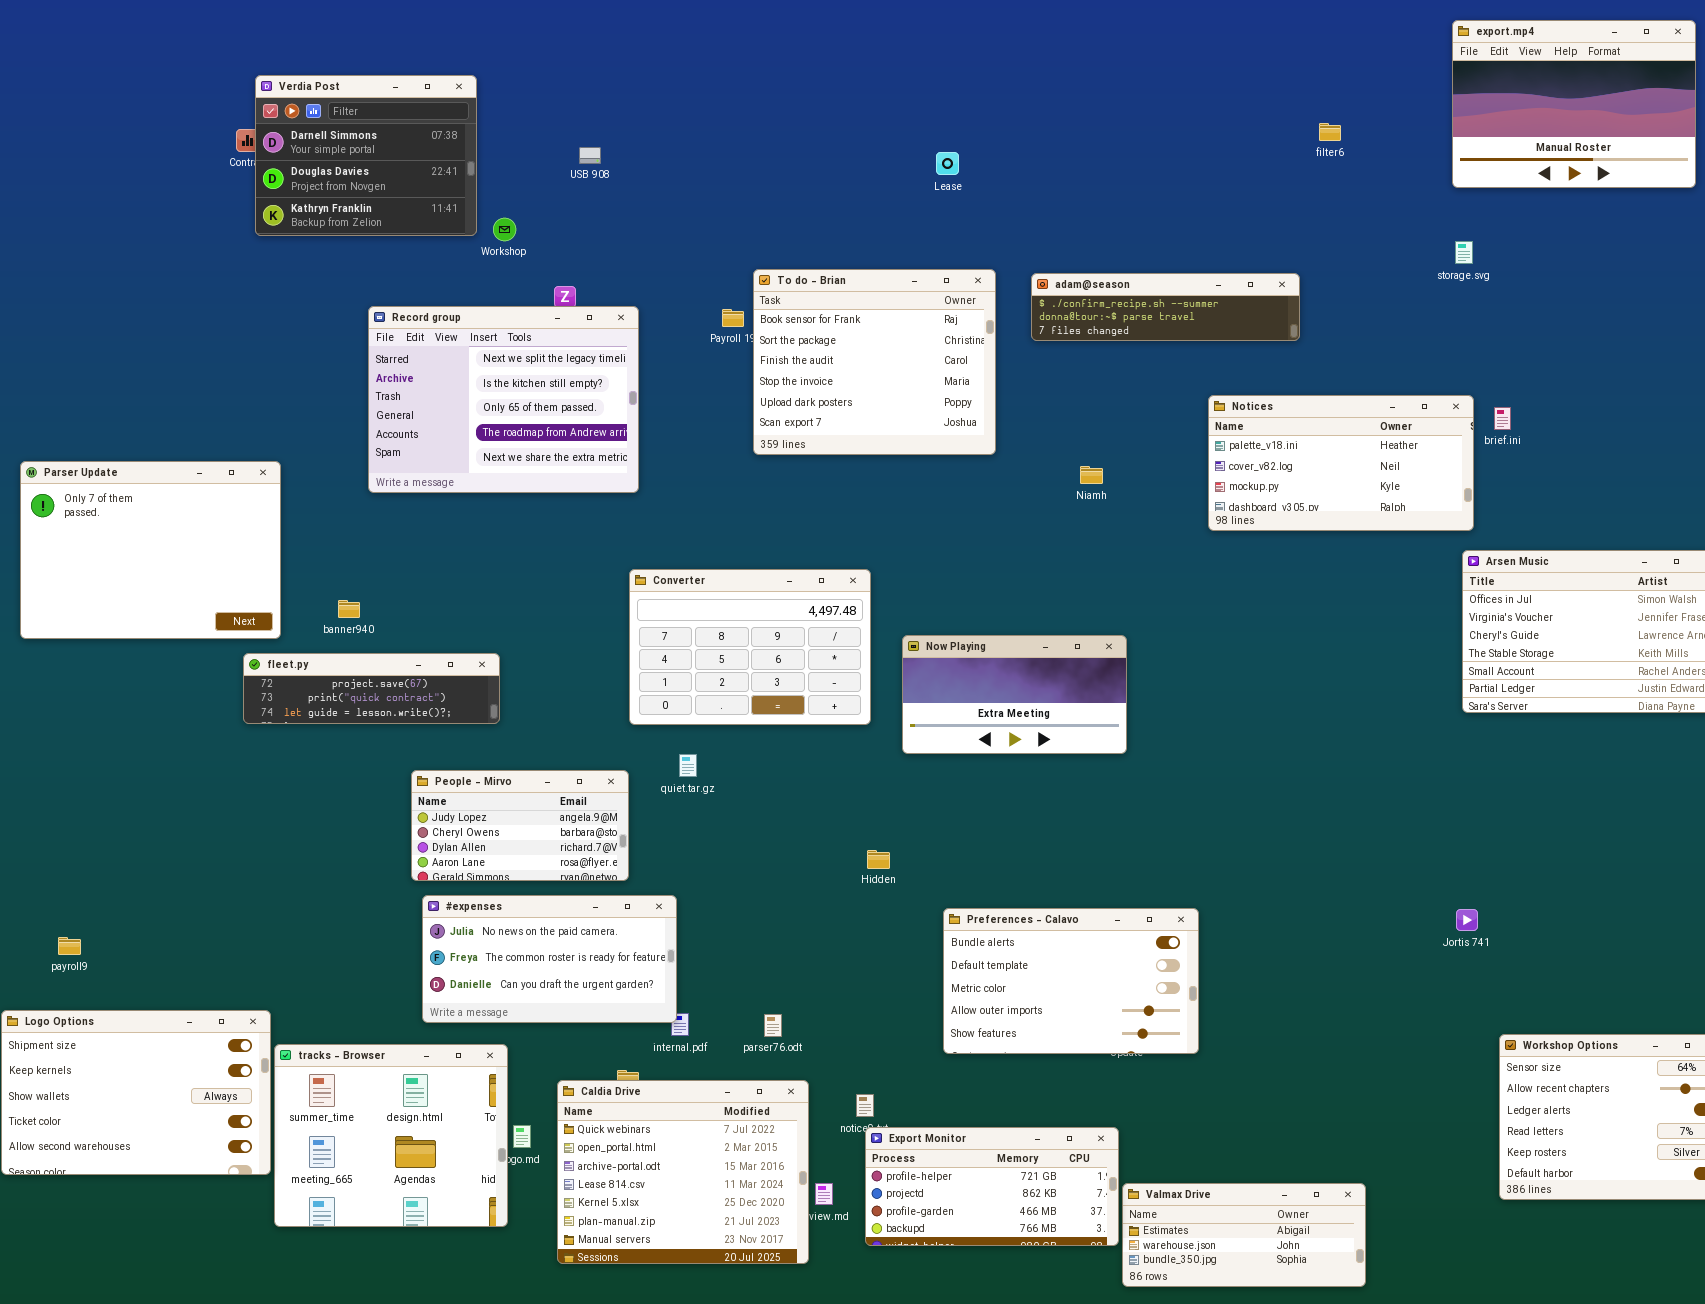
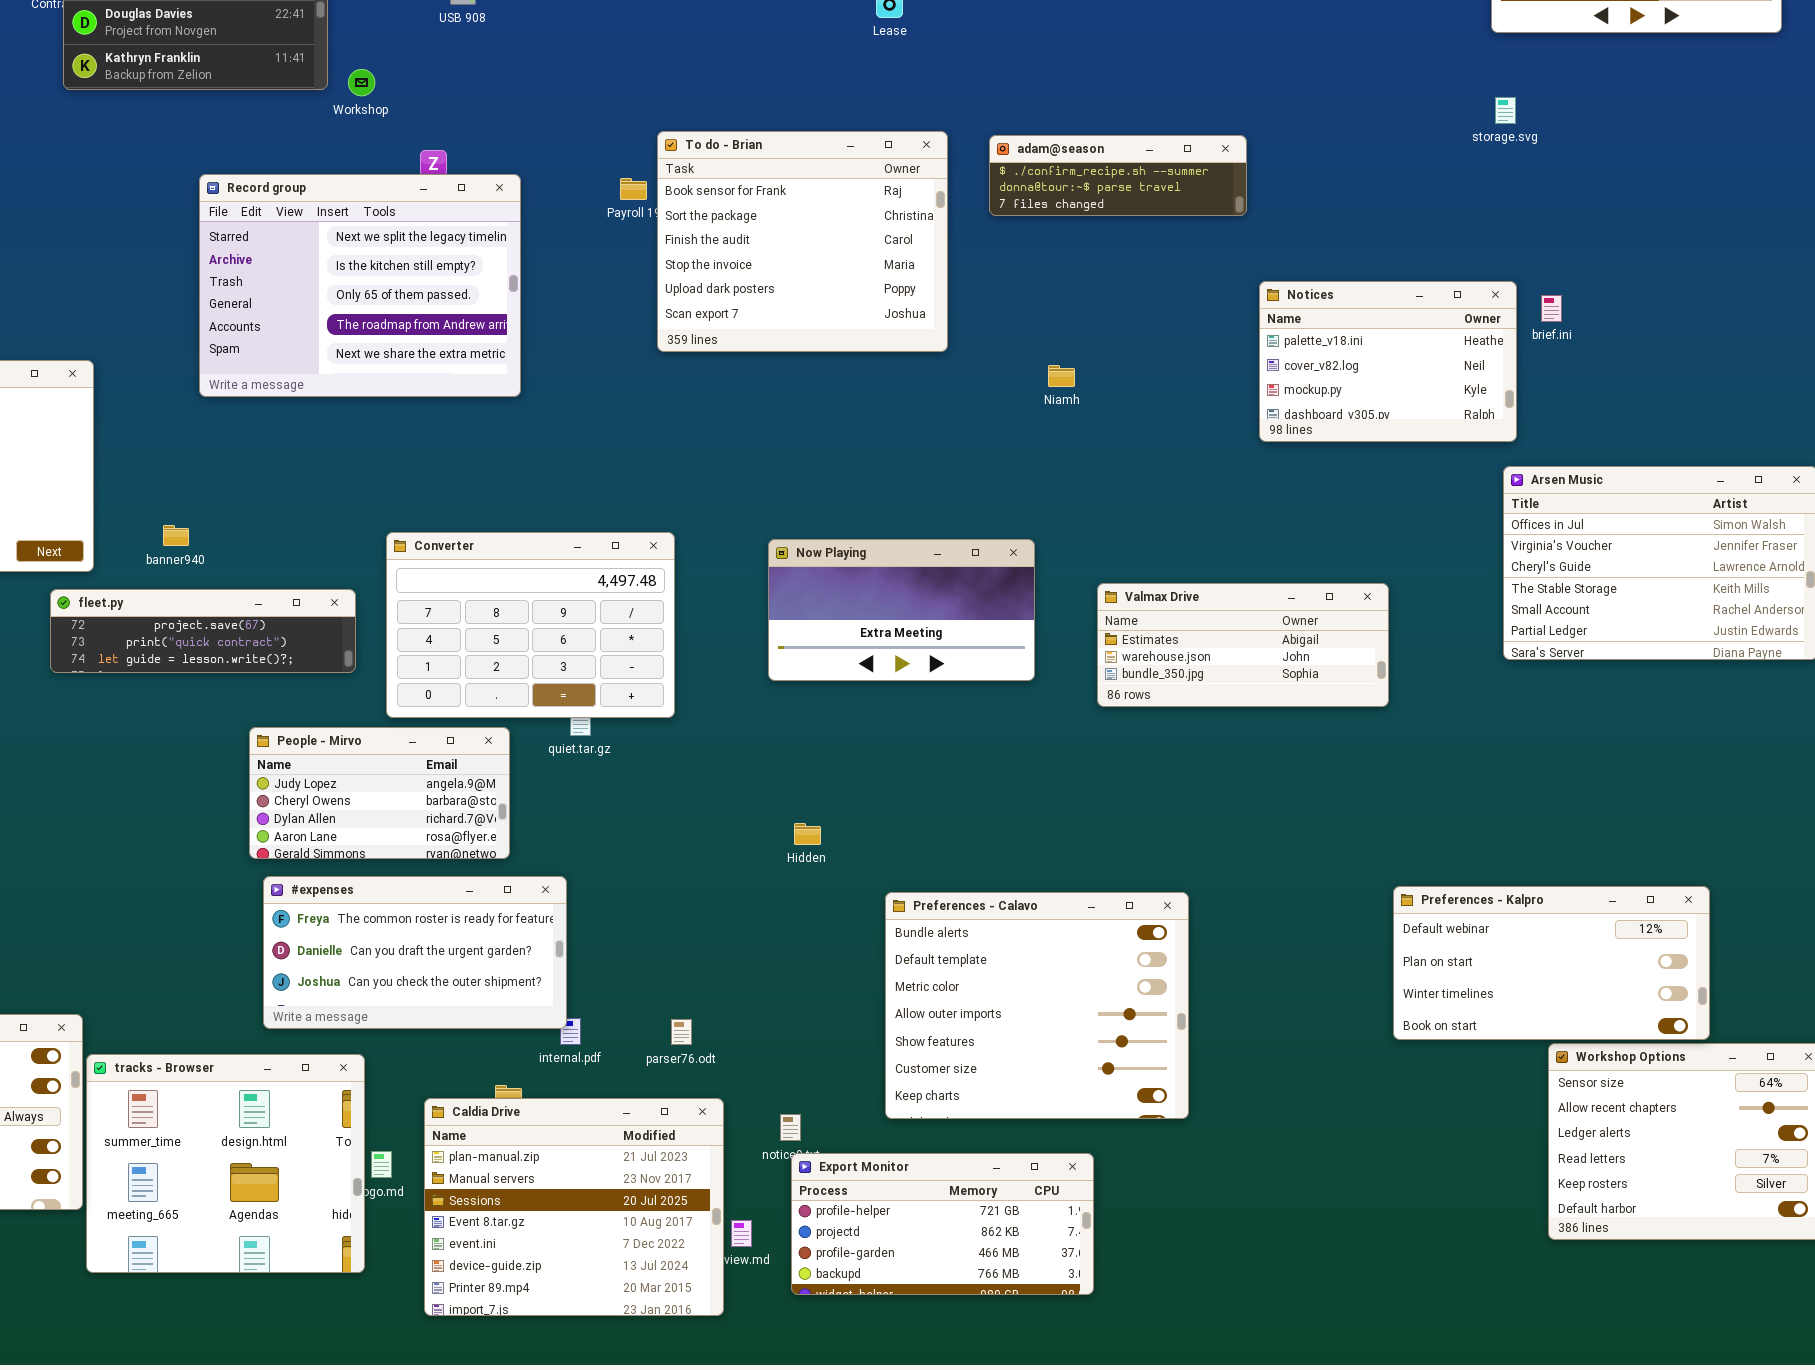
adam@season: [1031,273,1300,341] -> [989,135,1247,216], resized
Notices: [1208,395,1474,531] -> [1259,281,1517,442], resized
Converter: [629,569,871,725] -> [386,532,675,718], moved
Now Playing: [902,635,1127,754] -> [768,539,1035,681], moved
#expenses: [422,895,677,1023] -> [263,876,567,1029], scrolled down 1 row
Preferences - Kalpro: none -> [1393,886,1710,1040], opened
Preferences - Calavo: [943,908,1199,1054] -> [885,892,1189,1119], resized
Caldia Drive: [557,1080,809,1264] -> [424,1098,724,1316], scrolled down 5 rows
Valmax Drive: [1122,1183,1366,1287] -> [1097,583,1389,707], moved

